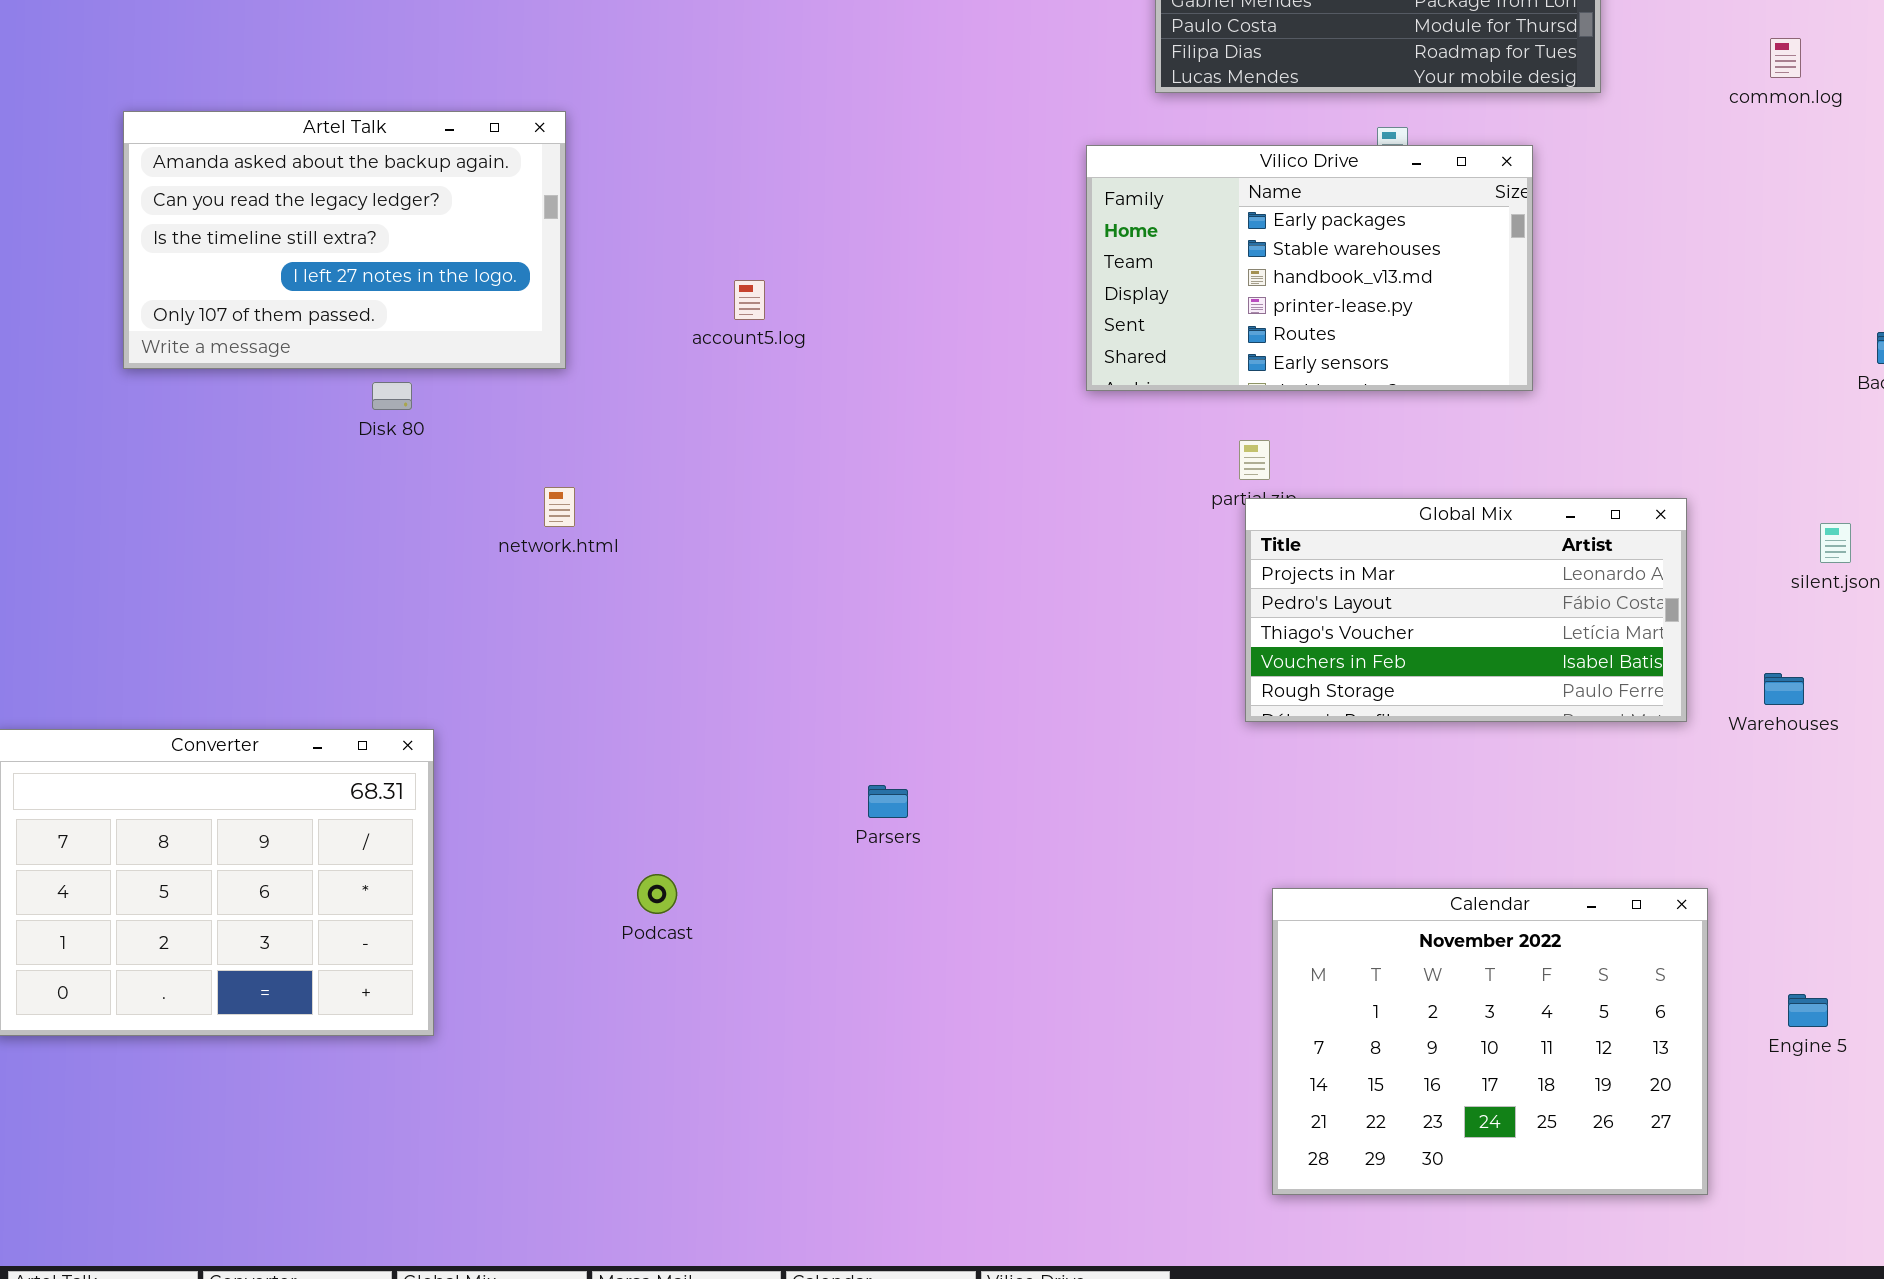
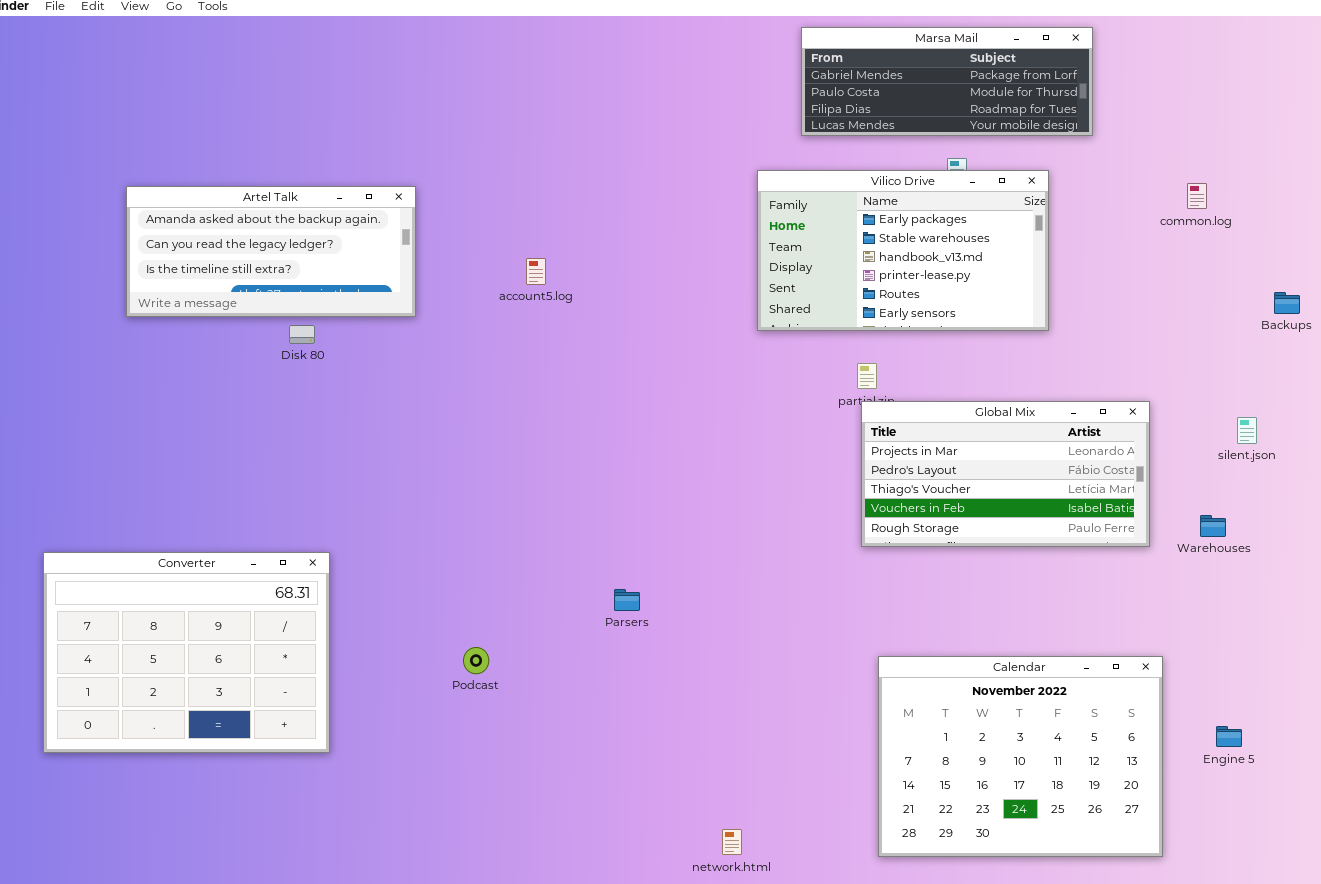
common.log: [1770,38,1801,78] -> [1187,183,1207,209], moved
Artel Talk: [123,111,566,369] -> [126,186,416,317], resized
network.html: [544,487,575,527] -> [722,829,742,855], moved

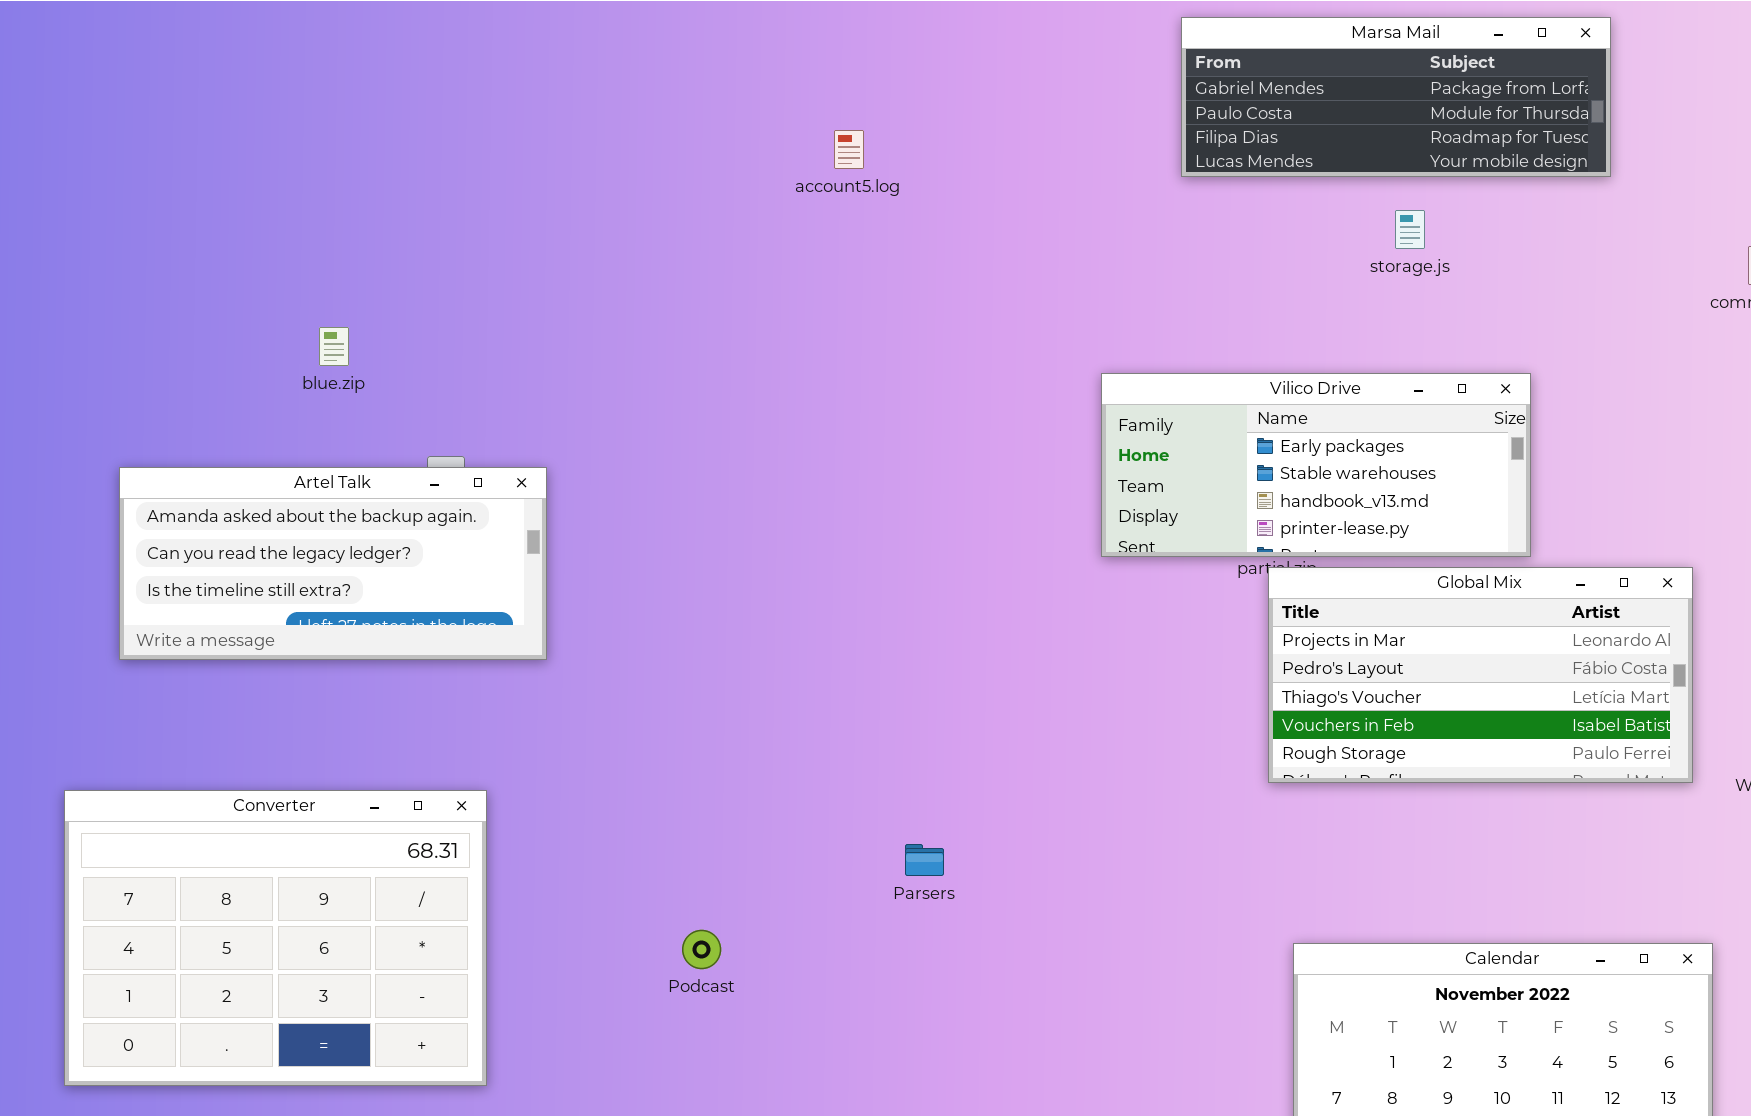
Vilico Drive: [757,170,1049,331] -> [1101,373,1531,557], moved, resized
Artel Talk: [126,186,416,317] -> [119,467,547,660], moved
account5.log: [526,258,546,285] -> [834,130,864,169], moved

